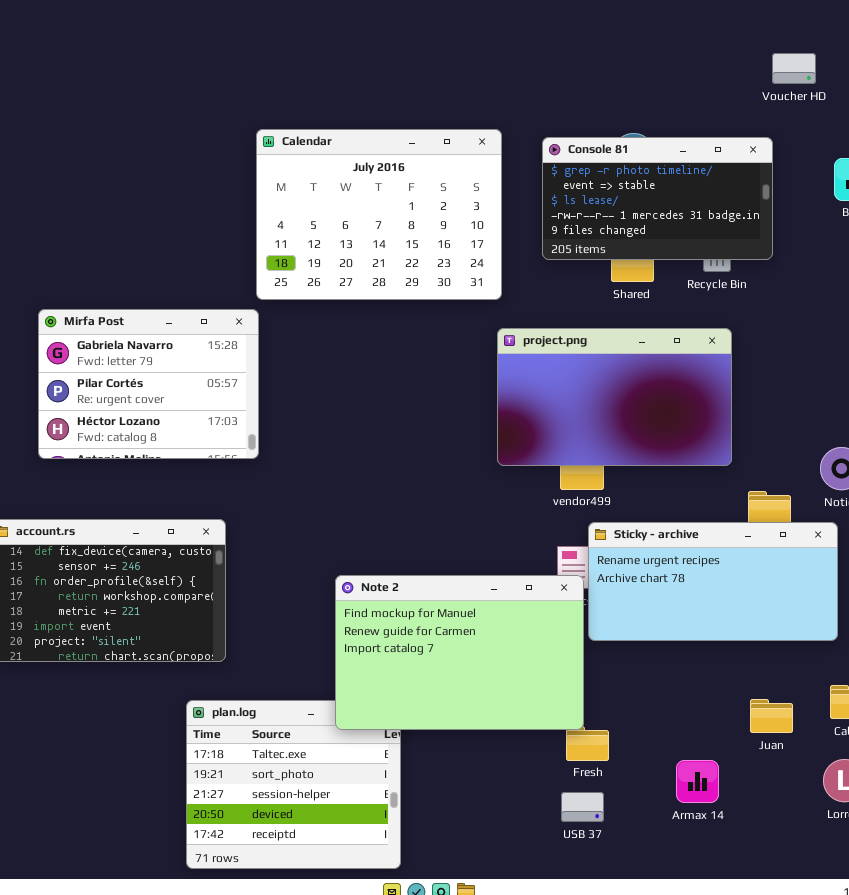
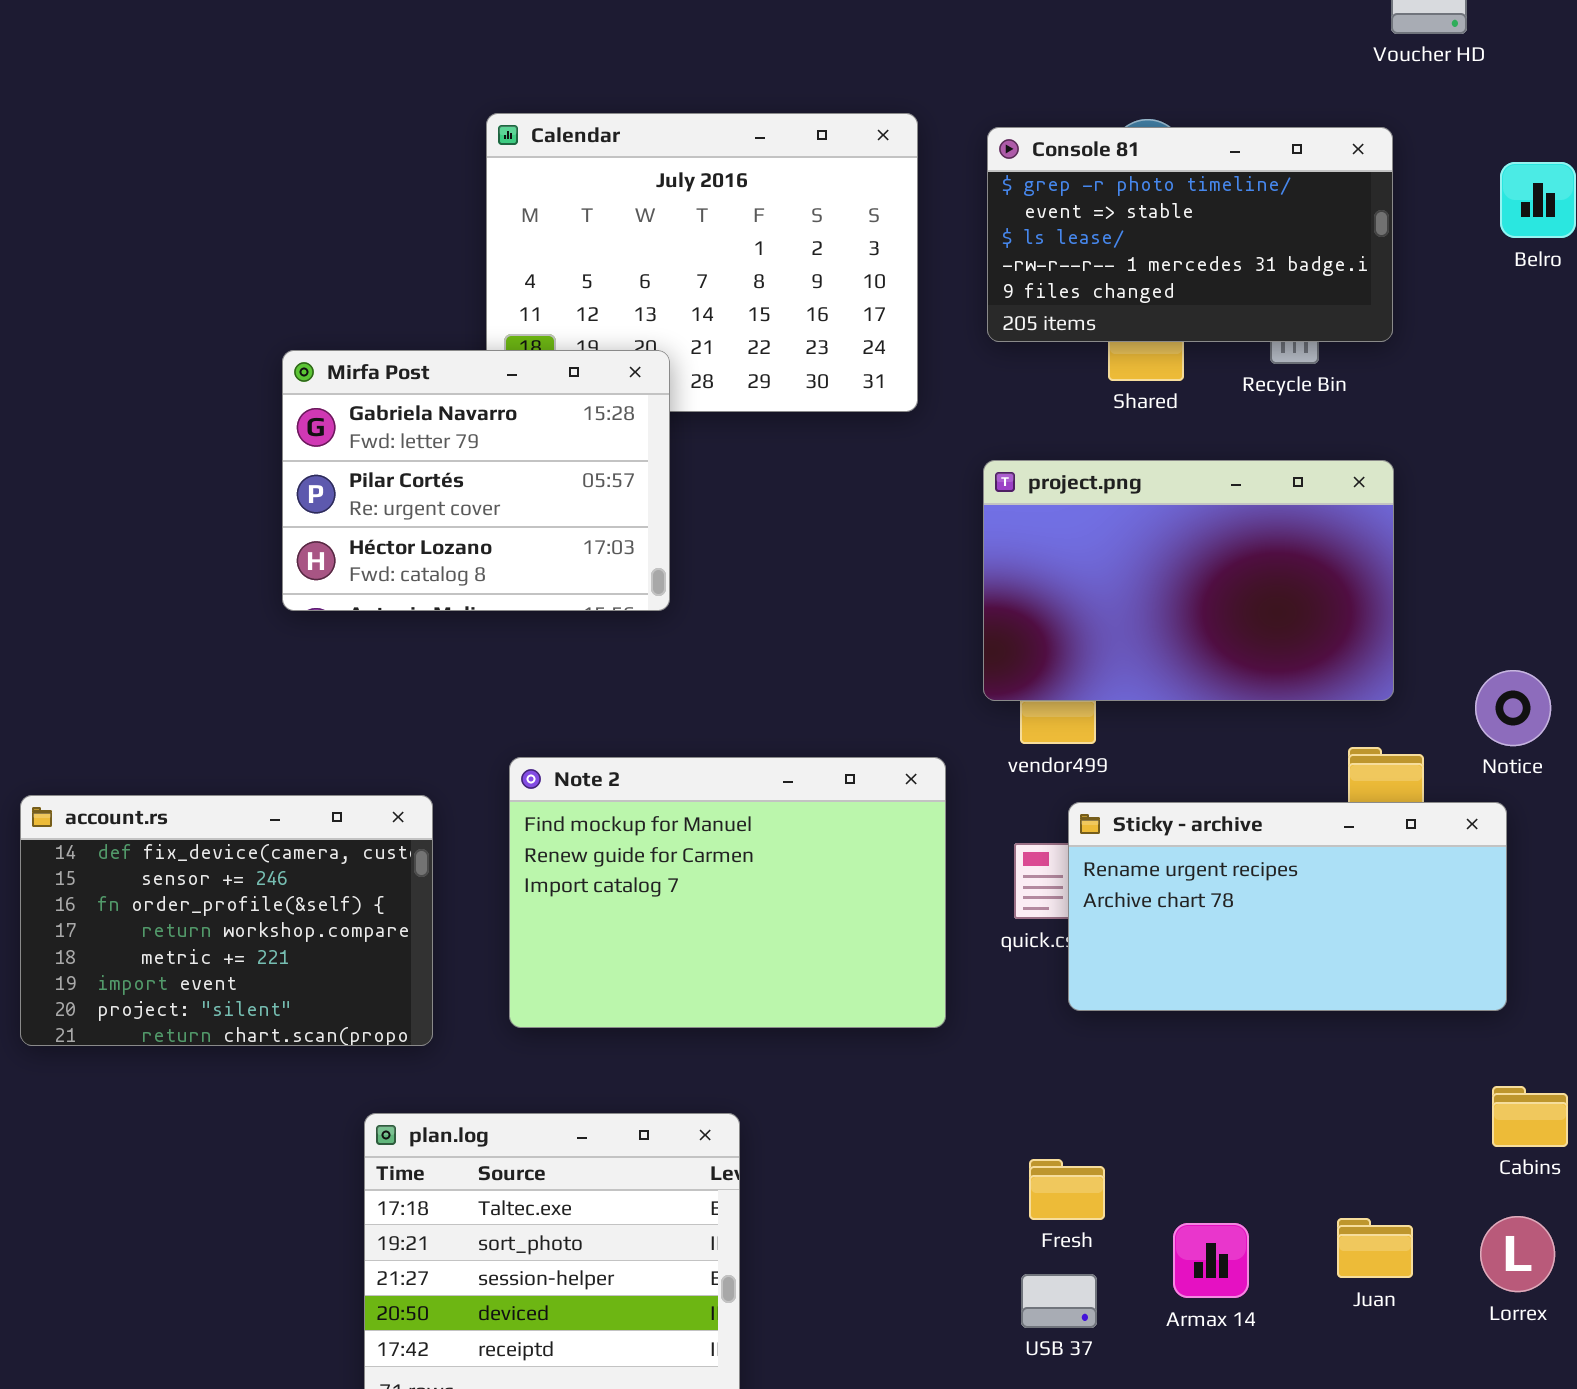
Mirfa Post: [38,309,259,459] -> [282,350,670,611], moved
project.png: [497,328,732,466] -> [983,460,1394,701], moved
Note 2: [335,575,584,730] -> [509,757,946,1028], moved
Juan: [750,699,793,733] -> [1337,1218,1413,1278], moved
Armax 14: [676,760,719,803] -> [1173,1223,1249,1298], moved

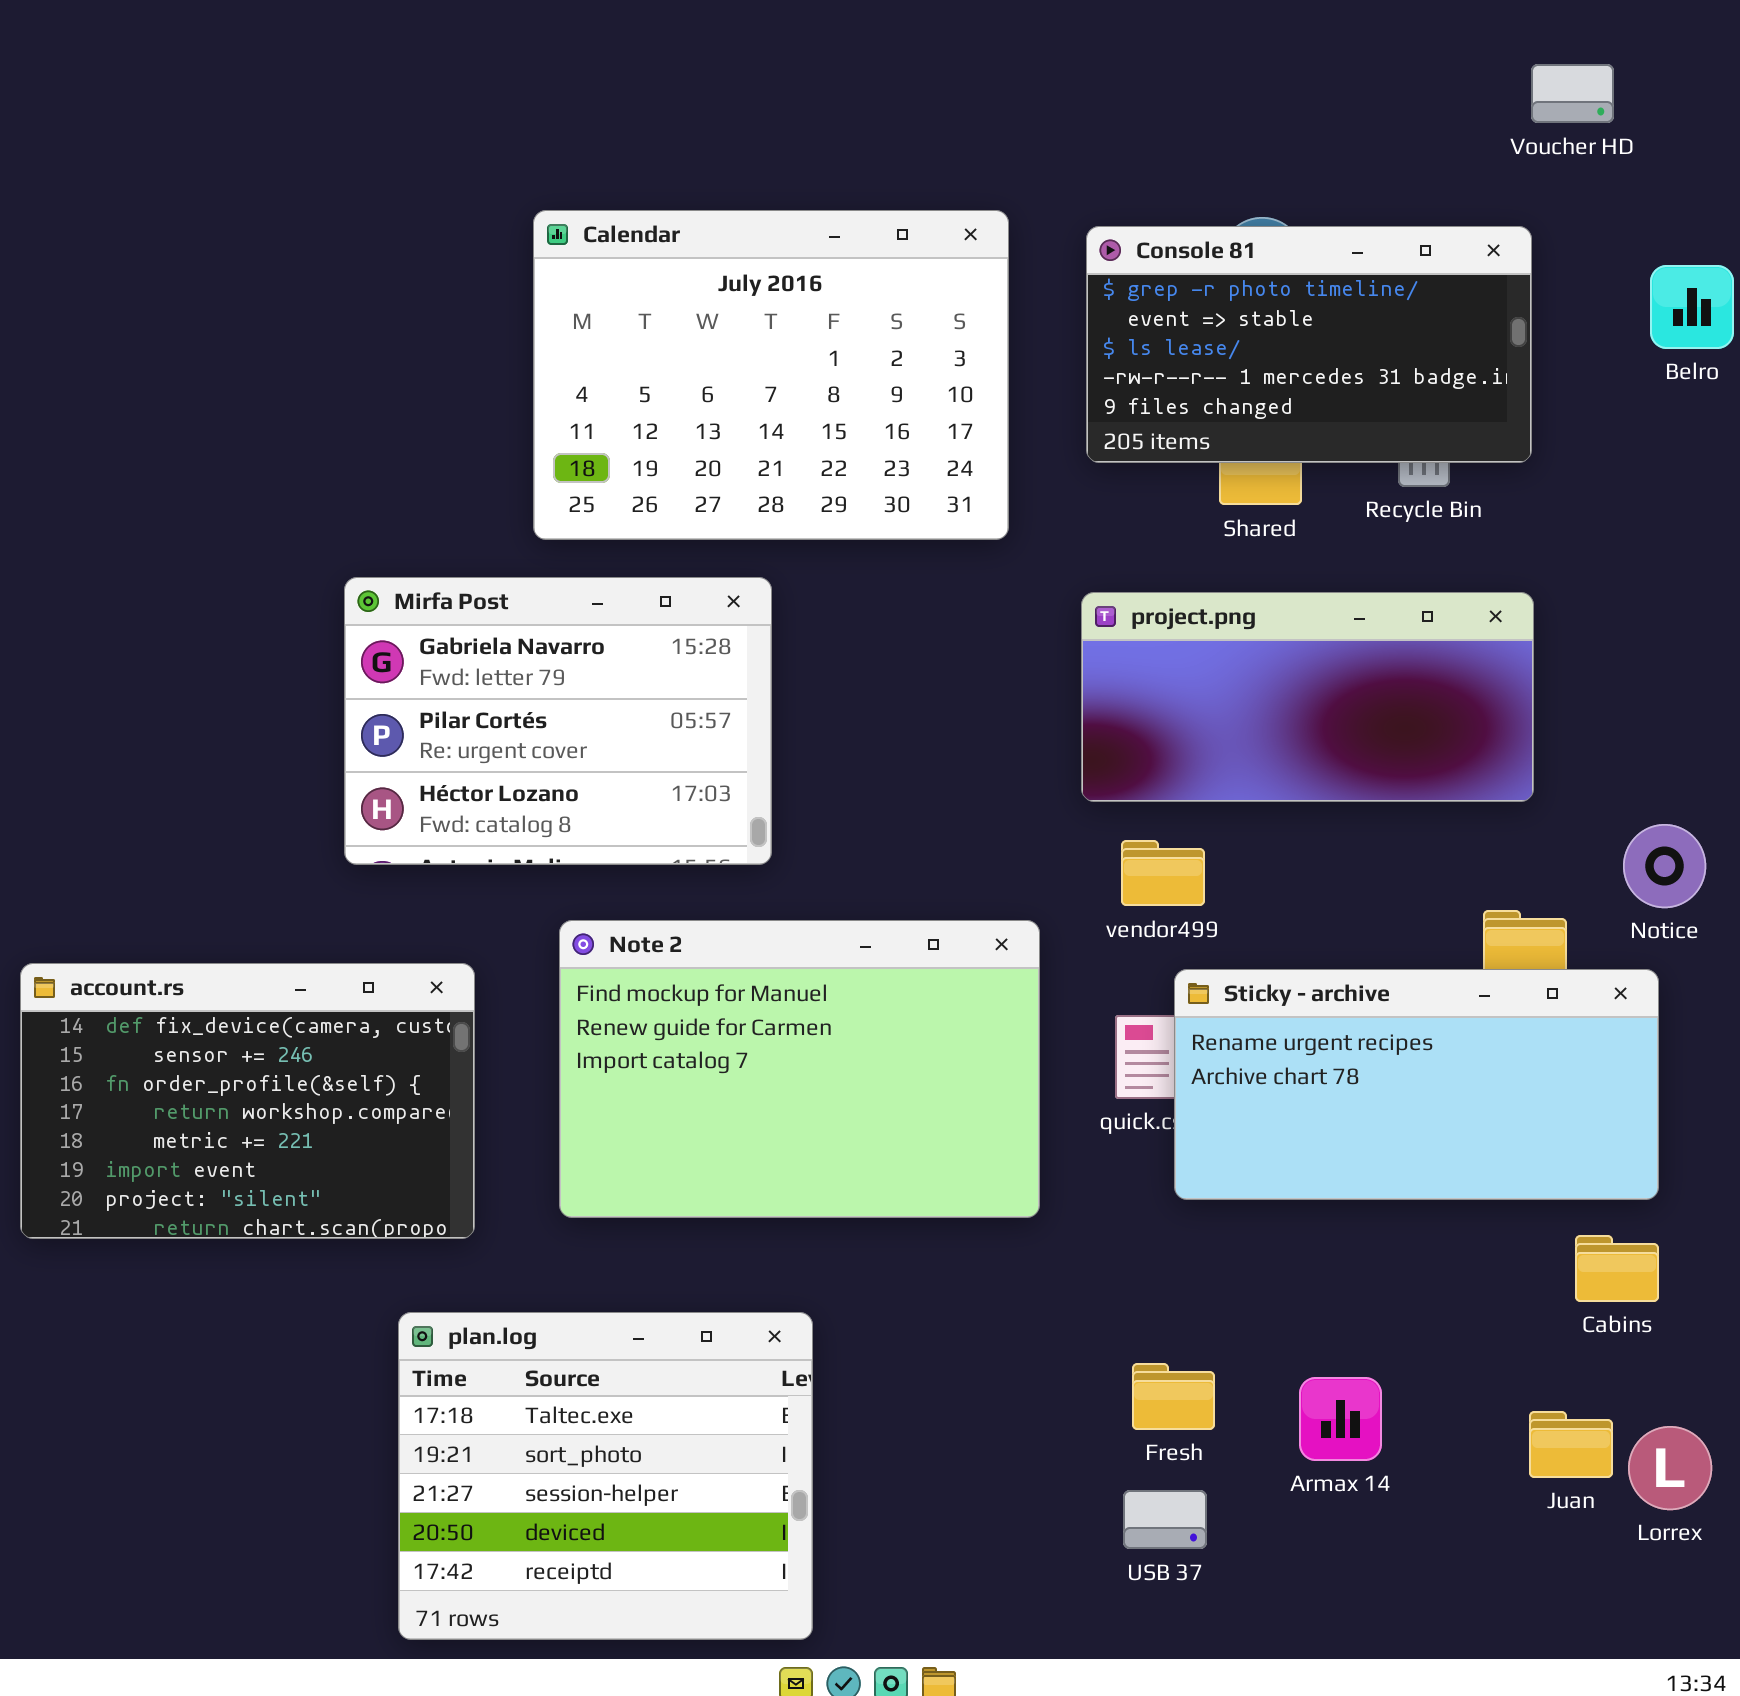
Mirfa Post: [282,350,670,611] -> [344,577,772,865], moved
project.png: [983,460,1394,701] -> [1081,592,1534,802], resized
Cabins: [1492,1086,1568,1147] -> [1575,1235,1659,1302], moved
Juan: [1337,1218,1413,1278] -> [1529,1411,1613,1478], moved
Armax 14: [1173,1223,1249,1298] -> [1299,1377,1382,1461], moved

